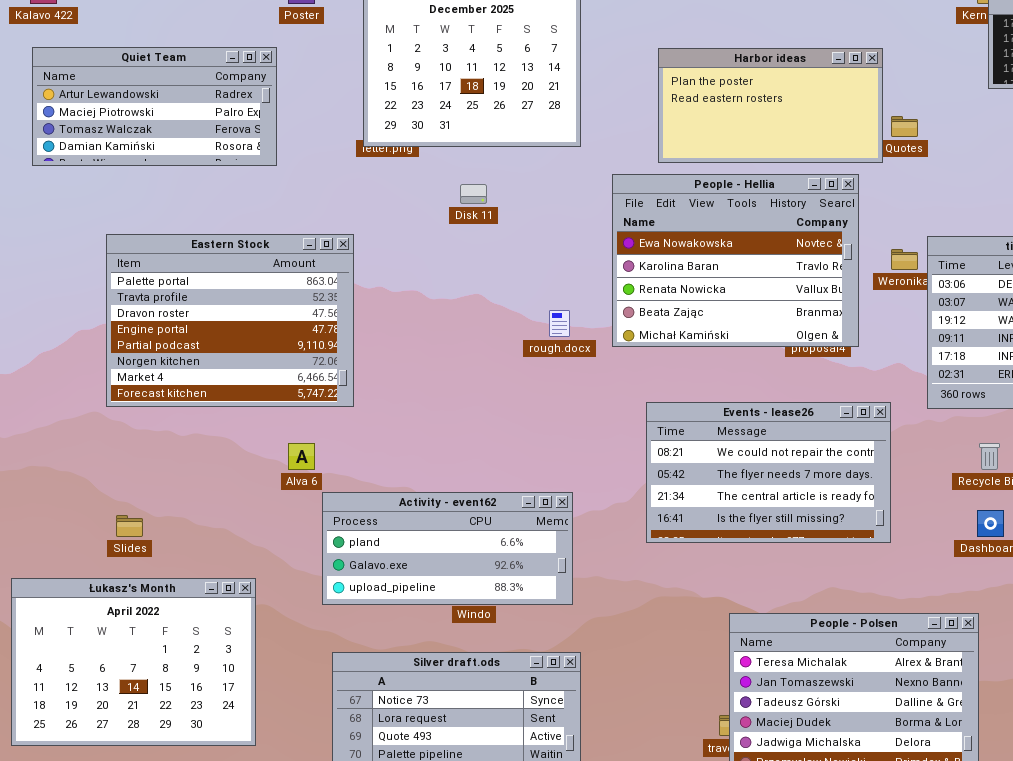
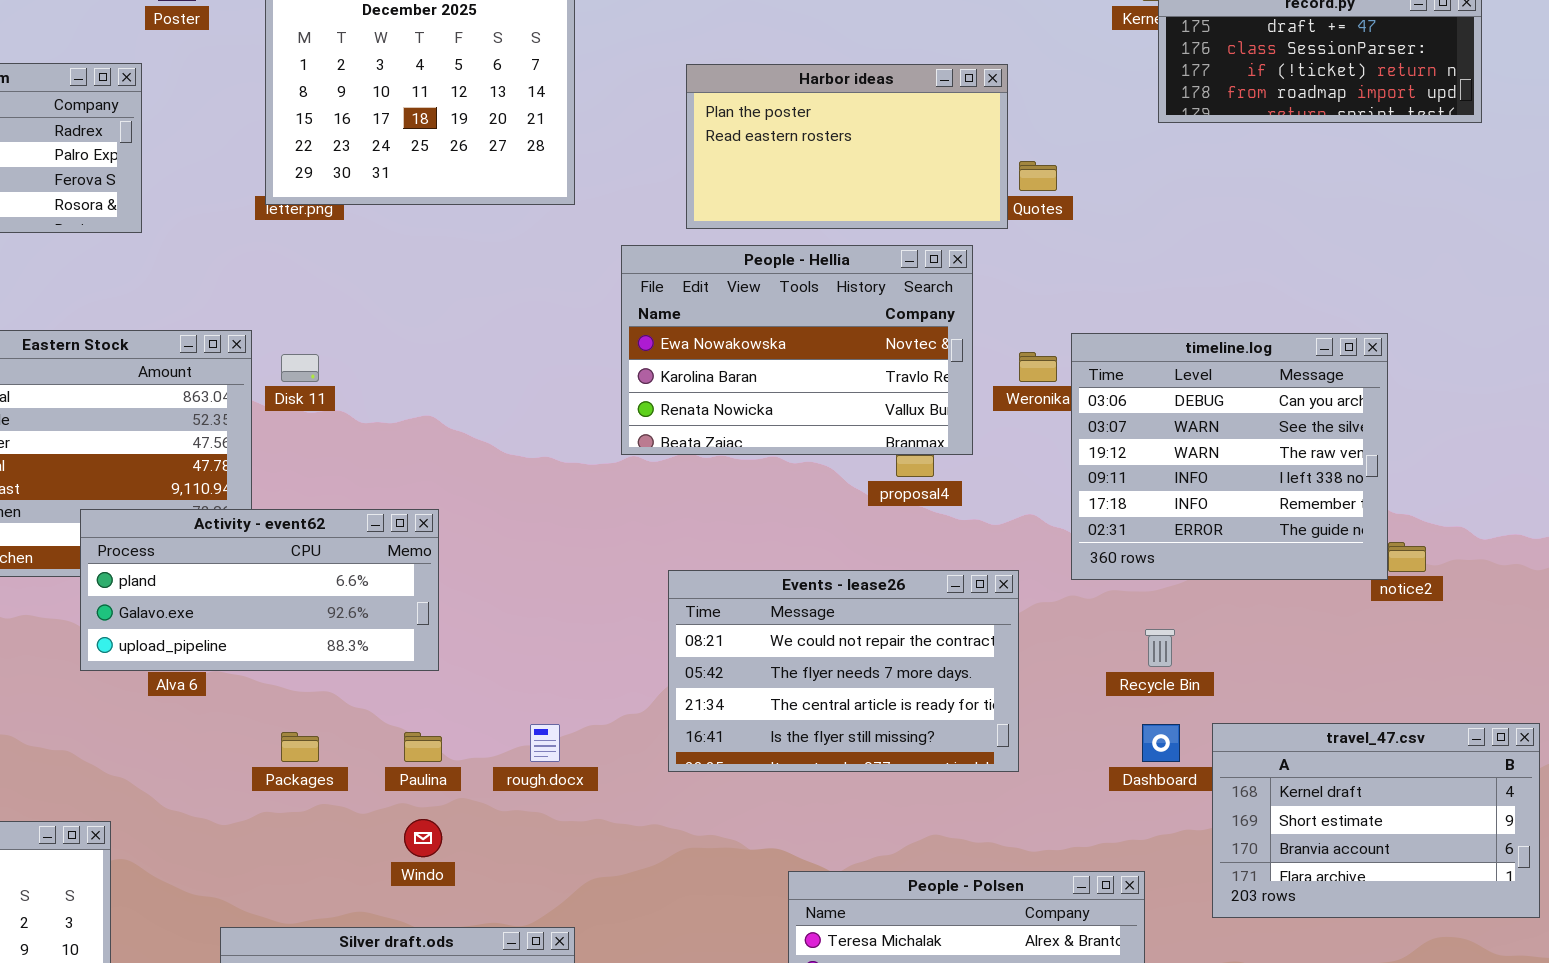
People - Hellia: [612,174,859,347] -> [621,245,973,455], resized
Disk 11: [460,184,487,204] -> [281,354,319,382], moved
rough.docx: [549,310,570,337] -> [530,724,560,762], moved
Activity - event62: [322,492,573,605] -> [80,509,439,671], moved

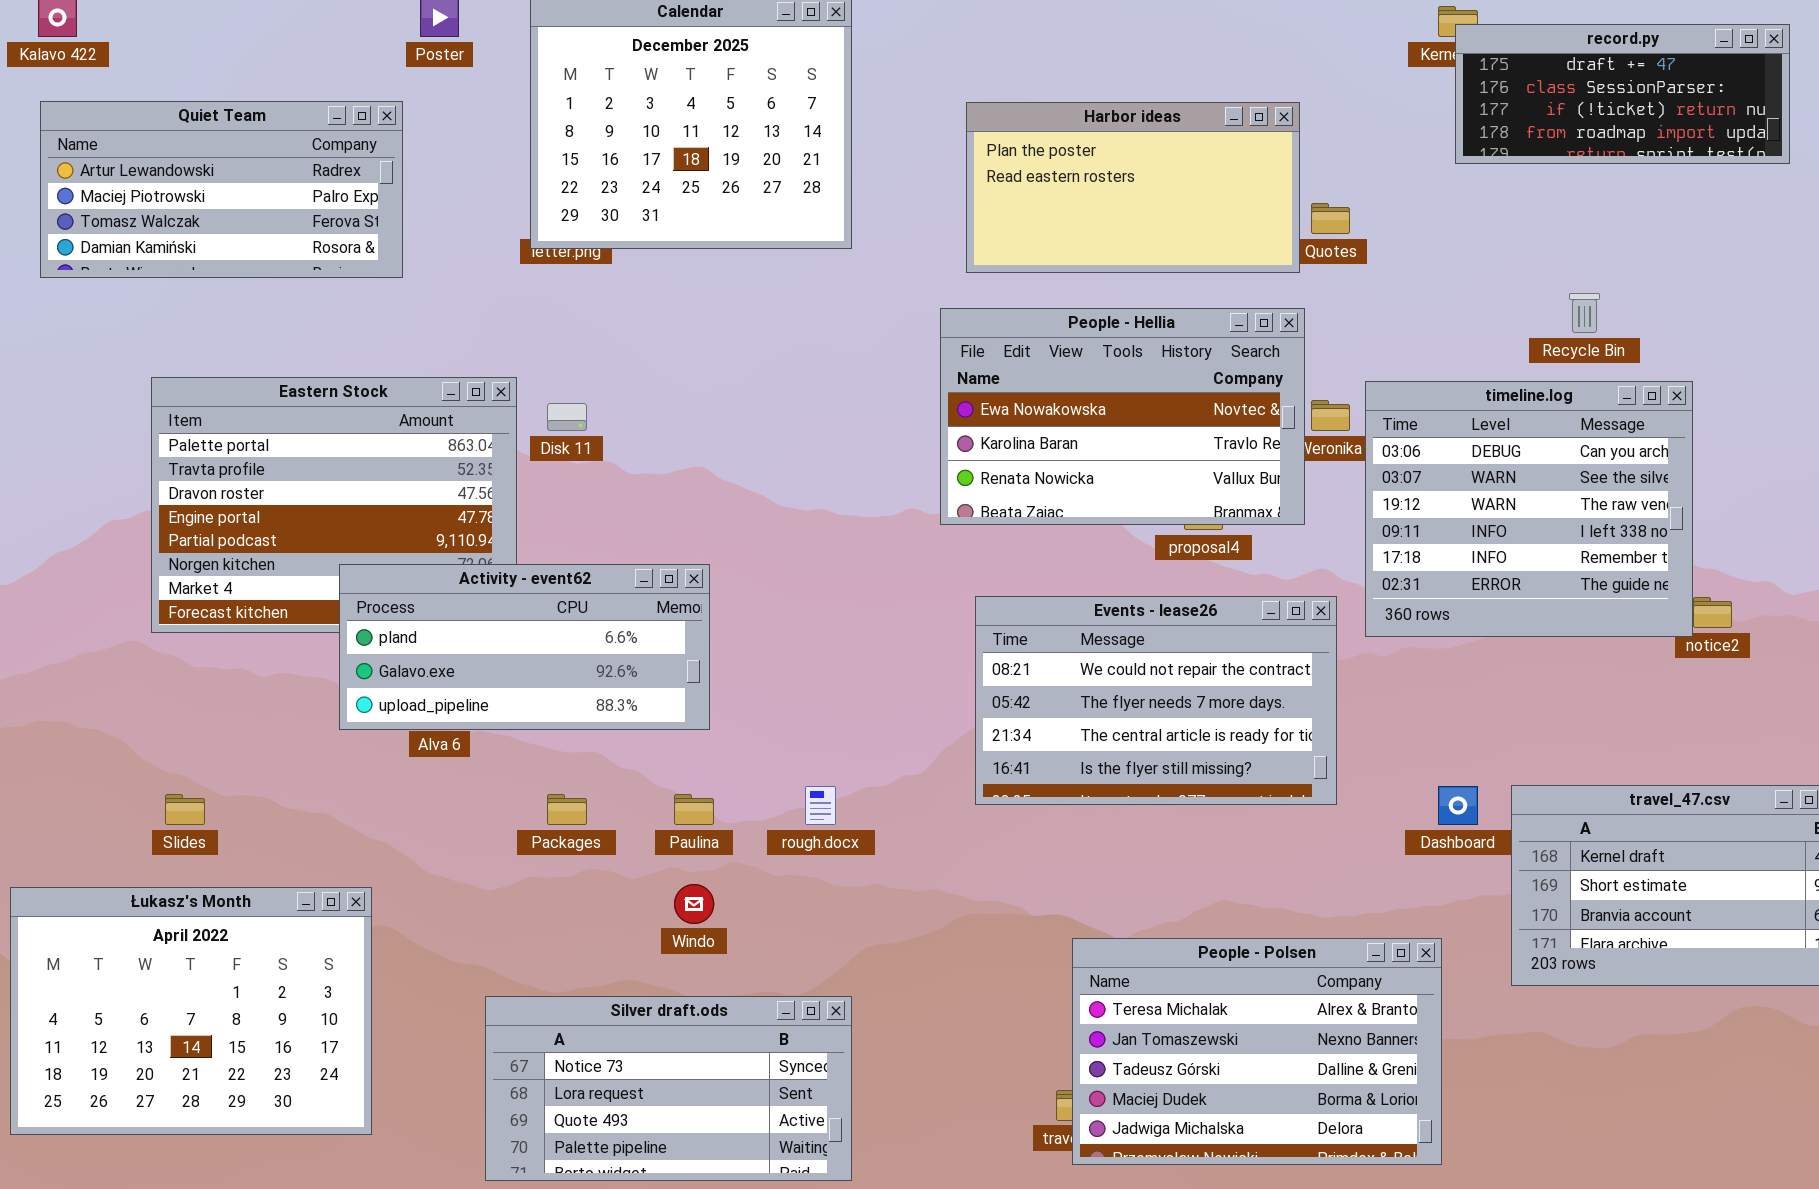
People - Hellia: [621,245,973,455] -> [940,308,1305,525], moved
Events - lease26: [668,570,1019,772] -> [975,596,1337,805], moved
Recycle Bin: [1145,629,1175,667] -> [1569,293,1600,333], moved

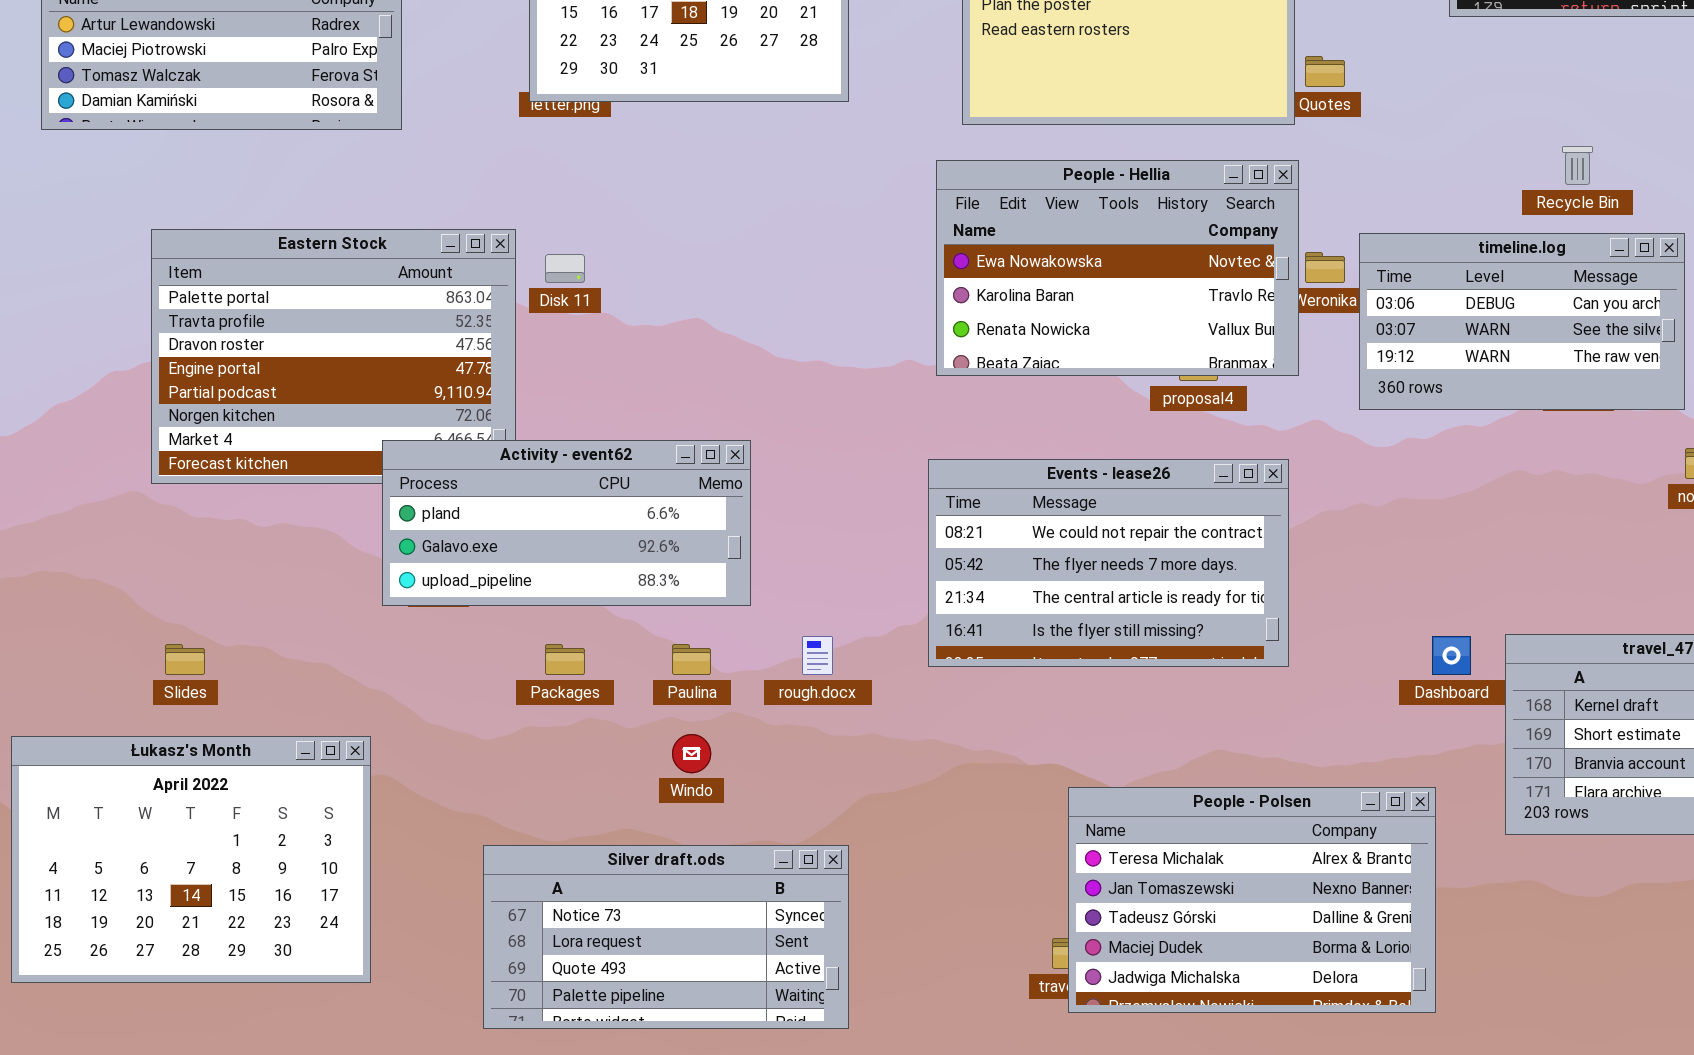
timeline.log: [1365,381,1693,637] -> [1359,233,1685,410], resized
Activity - event62: [339,564,710,730] -> [382,440,751,606], moved
Events - lease26: [975,596,1337,805] -> [928,459,1289,667], moved

